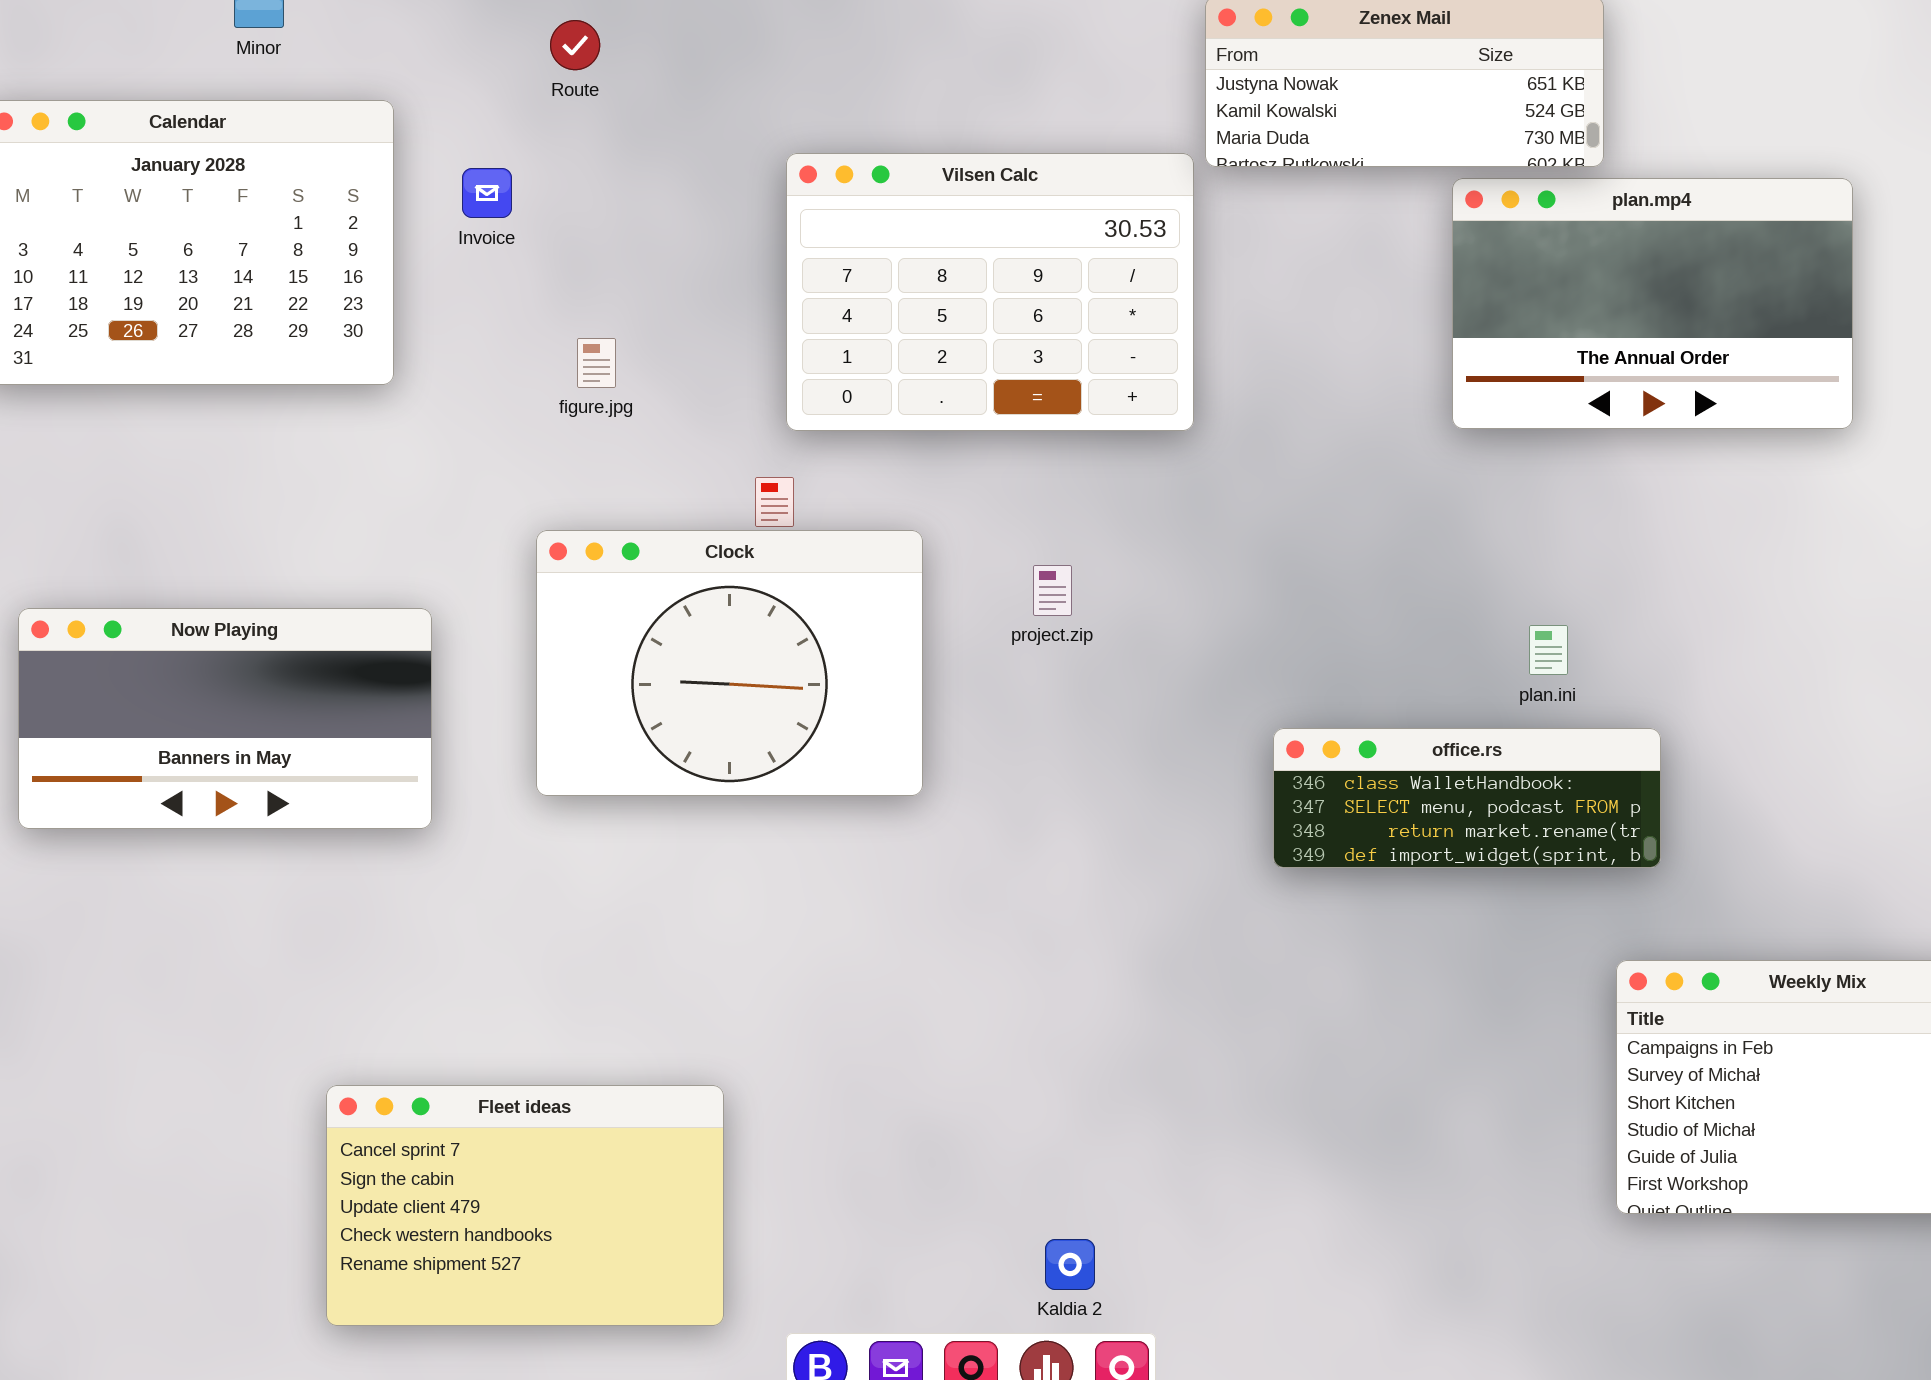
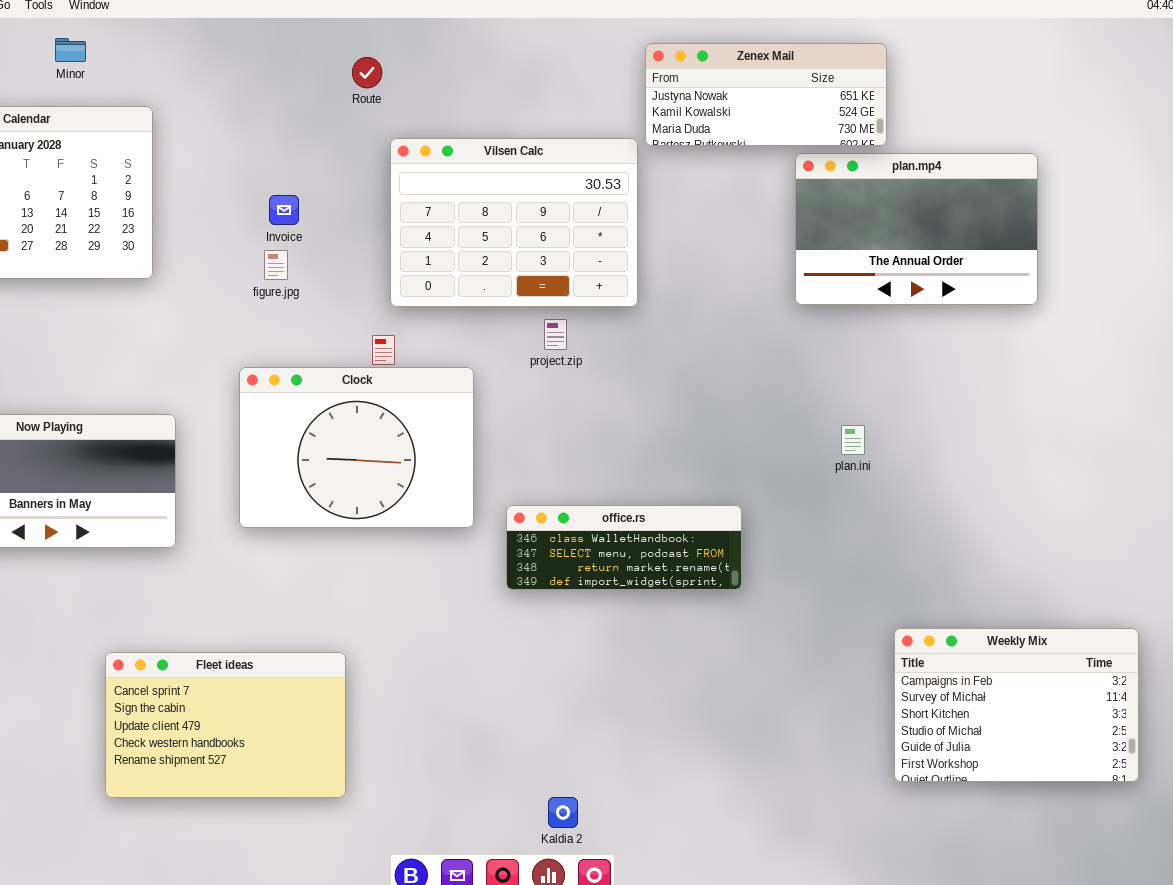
Route: [550,20,600,70] -> [352,57,382,88], moved
Invoice: [462,168,512,218] -> [269,195,299,225], moved
project.zip: [1033,565,1072,616] -> [544,319,567,350], moved
office.rs: [1273,728,1661,868] -> [506,505,742,590], moved
Fleet ideas: [326,1085,724,1326] -> [105,652,346,798], moved

